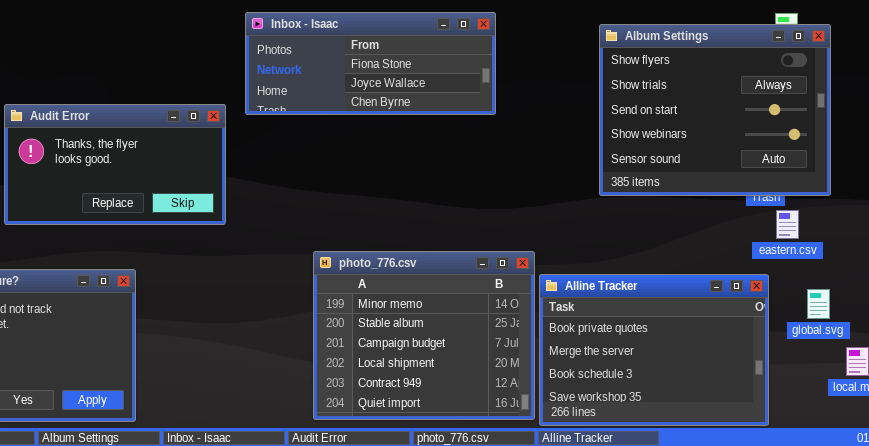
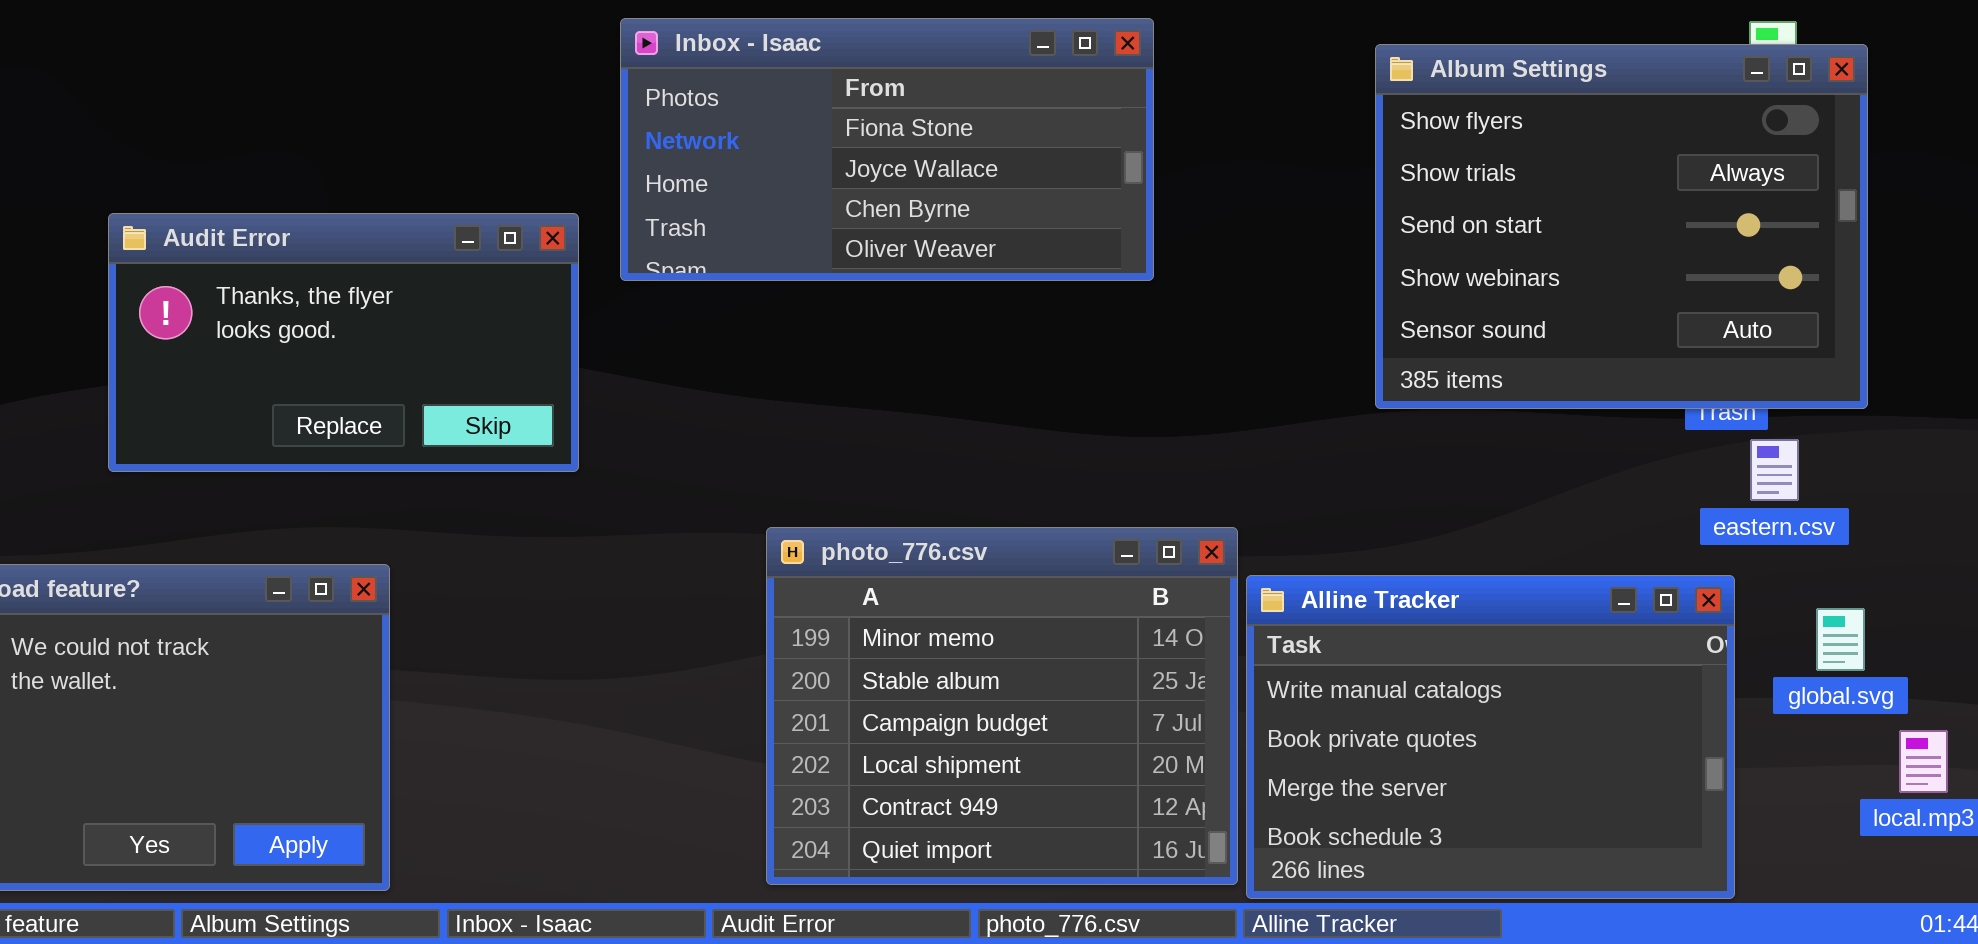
Inbox - Isaac: [245,12,496,115] -> [620,18,1154,281], resized
Alline Tracker: [539,274,769,426] -> [1246,575,1735,899], scrolled up 1 row

